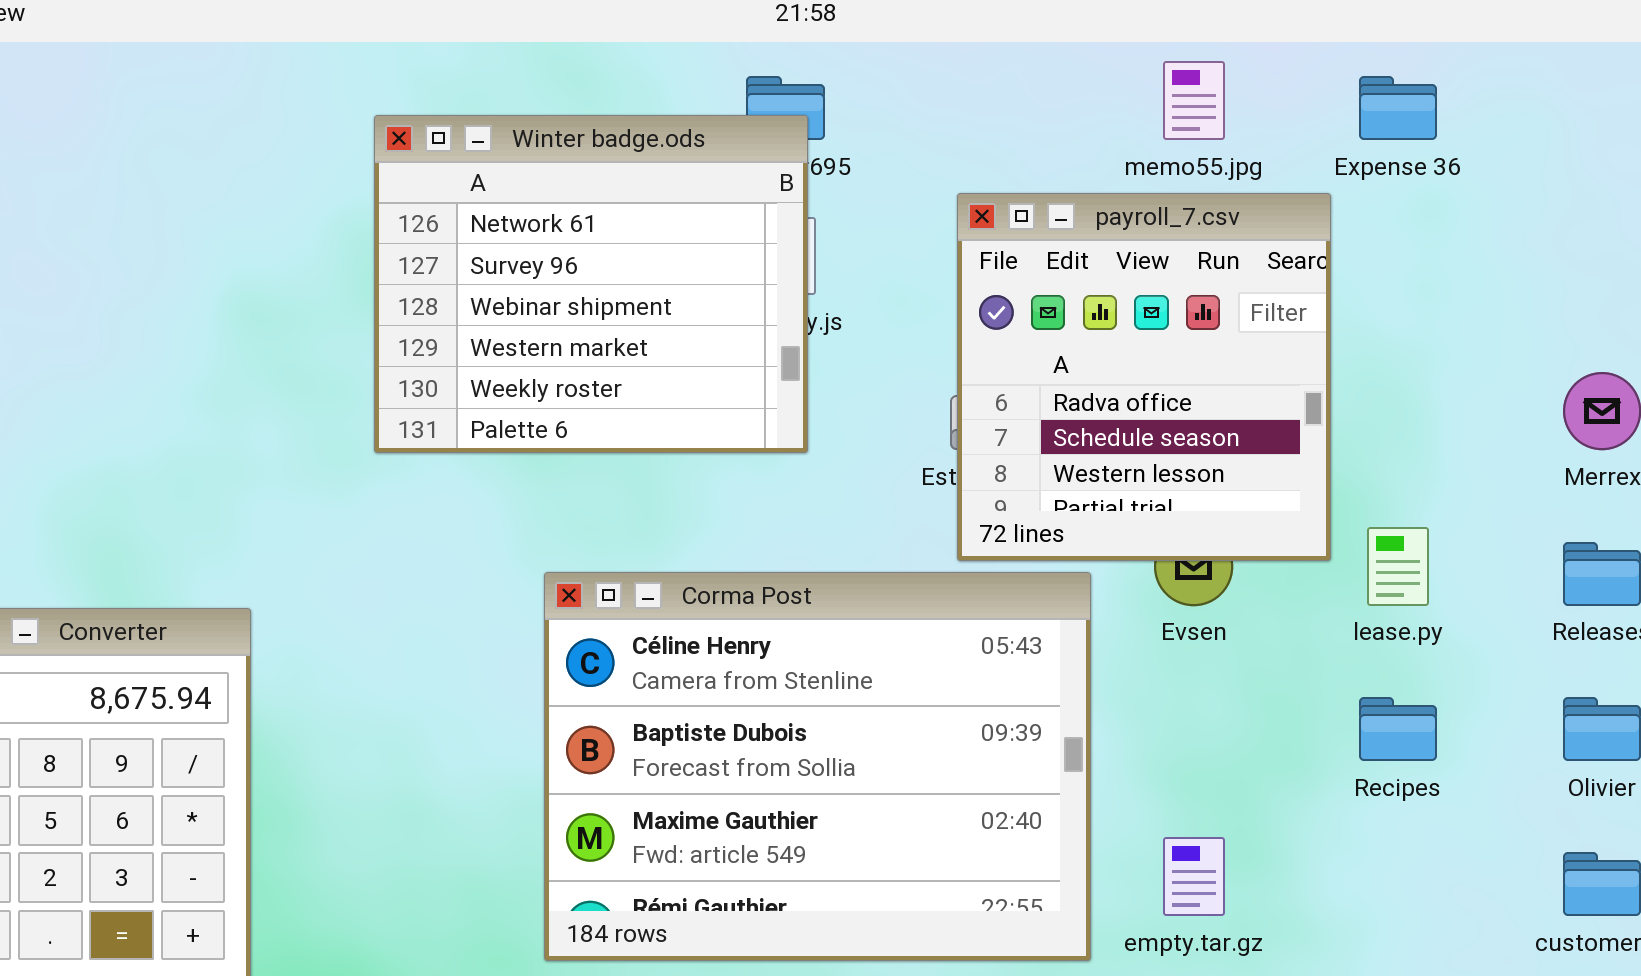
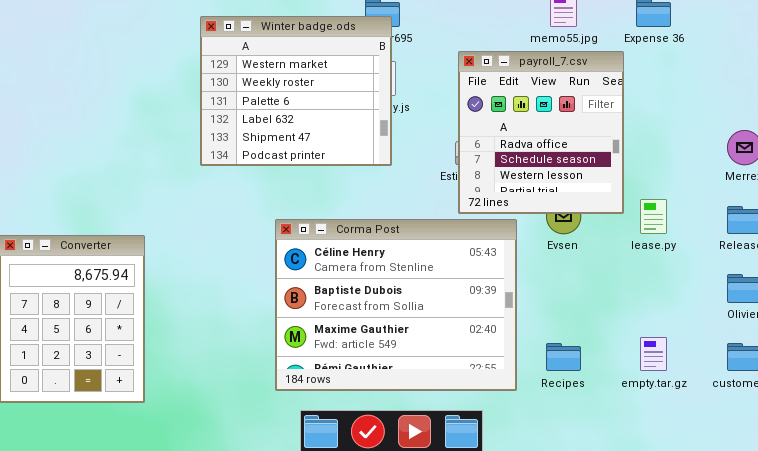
Winter badge.ods: [374,115,808,453] -> [200,16,392,166], scrolled down 3 rows
Recipes: [1359,697,1437,761] -> [546,343,581,371], moved
empty.tar.gz: [1163,837,1225,916] -> [640,337,667,371], moved

